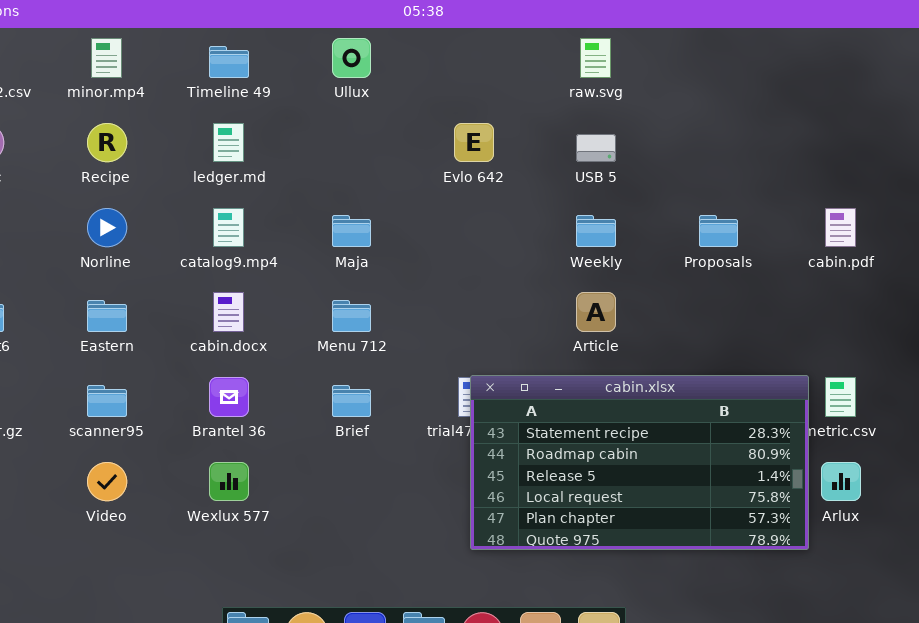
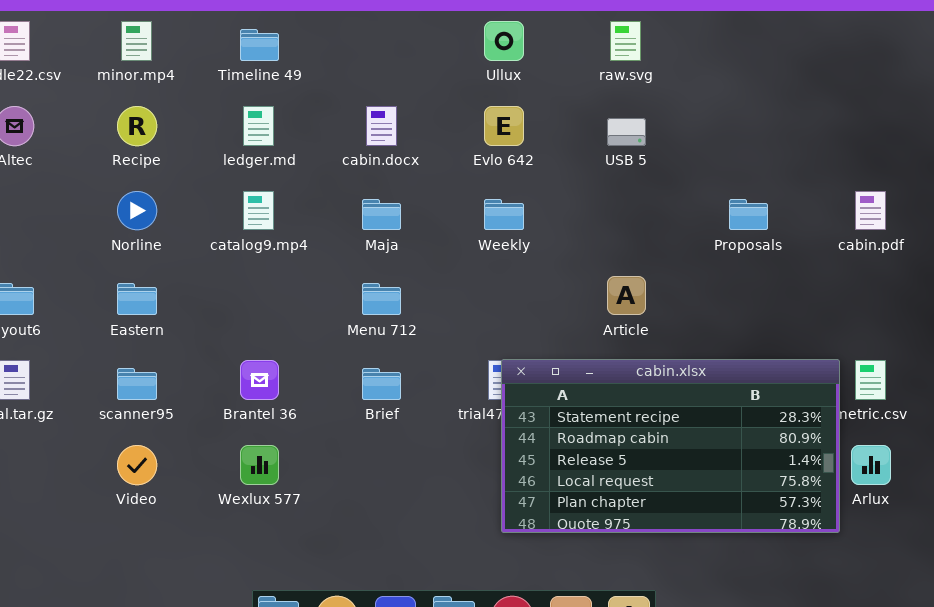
Ullux: [332,38,371,78] -> [484,21,524,61], moved
Weekly: [576,215,616,247] -> [484,199,524,230], moved
cabin.docx: [213,292,244,332] -> [366,106,397,146], moved

